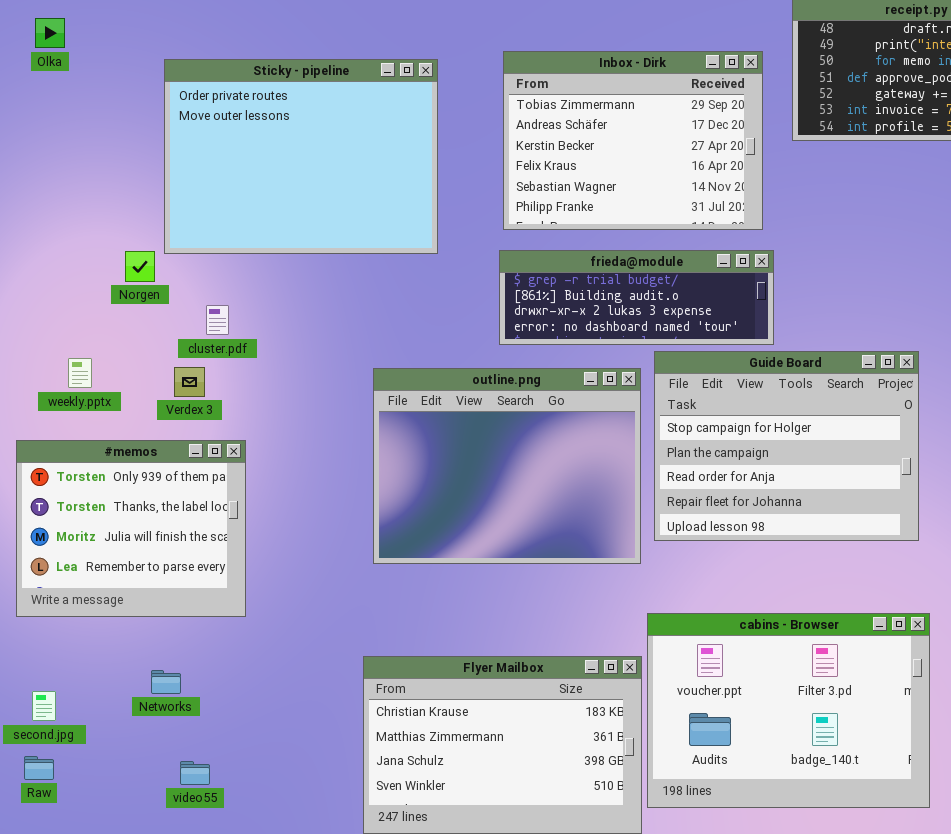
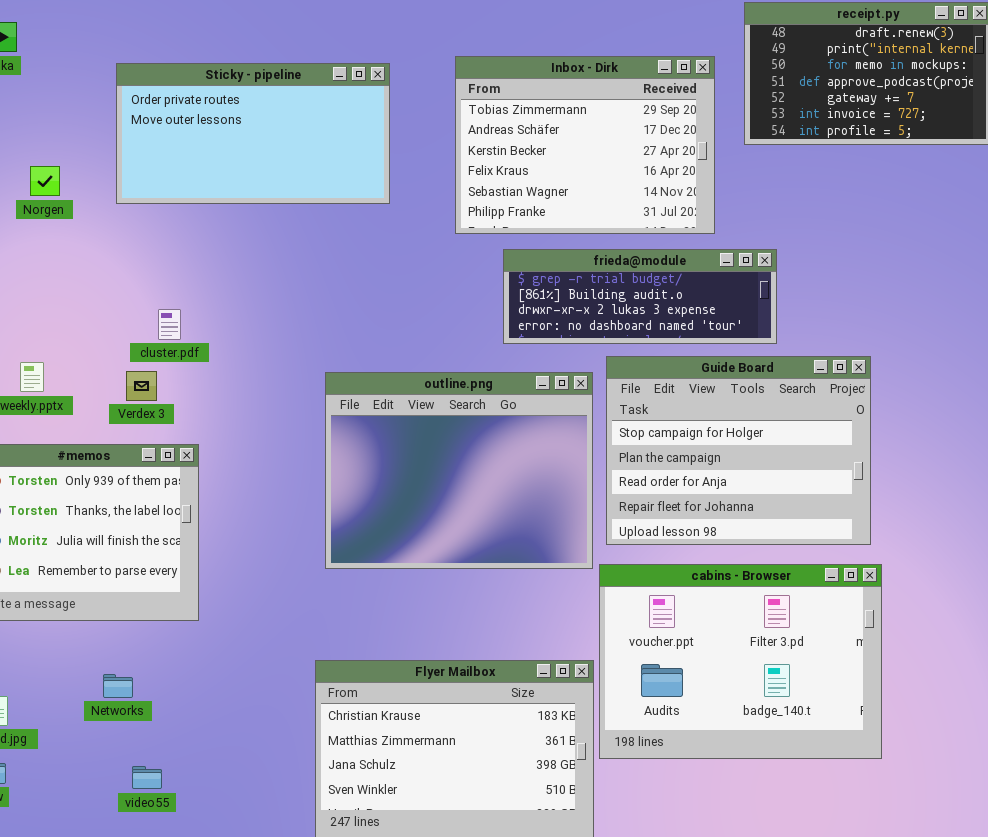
Sticky - pipeline: [164,59,438,254] -> [116,63,390,204], resized
frieda@module: [499,250,774,345] -> [503,249,777,344], moved
Norgen: [125,251,155,282] -> [30,166,60,196], moved
cabins - Browser: [647,613,930,808] -> [599,564,882,759], moved

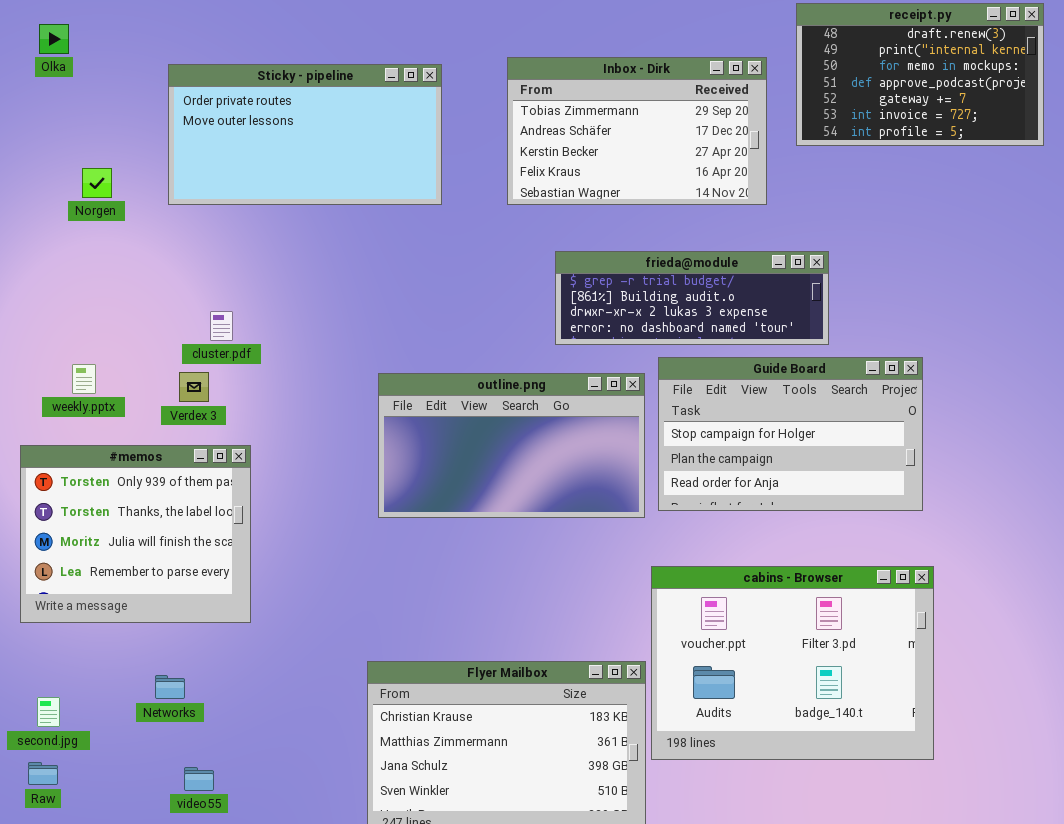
Inbox - Dirk: [455,56,715,234] -> [507,57,767,205], resized
Guide Board: [606,356,871,545] -> [658,357,923,511], resized
outline.png: [325,372,593,569] -> [378,373,645,518], resized

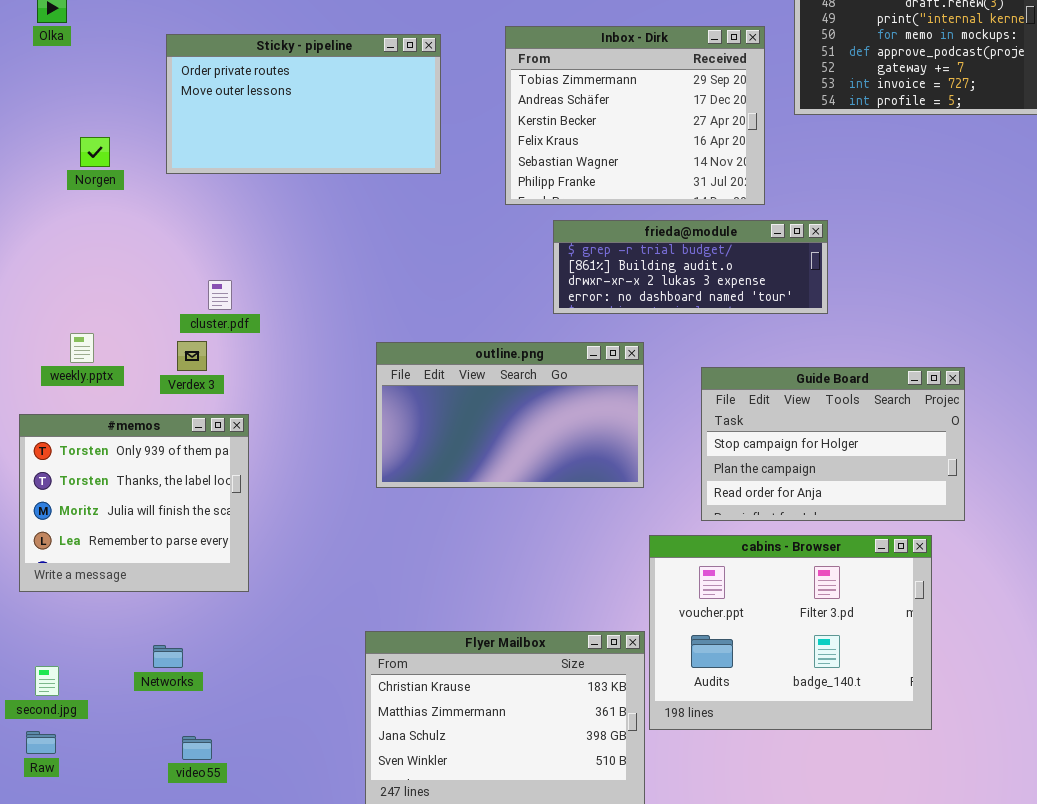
Inbox - Dirk: [507,57,767,205] -> [505,26,765,205], resized
Guide Board: [658,357,923,511] -> [701,367,965,521], moved

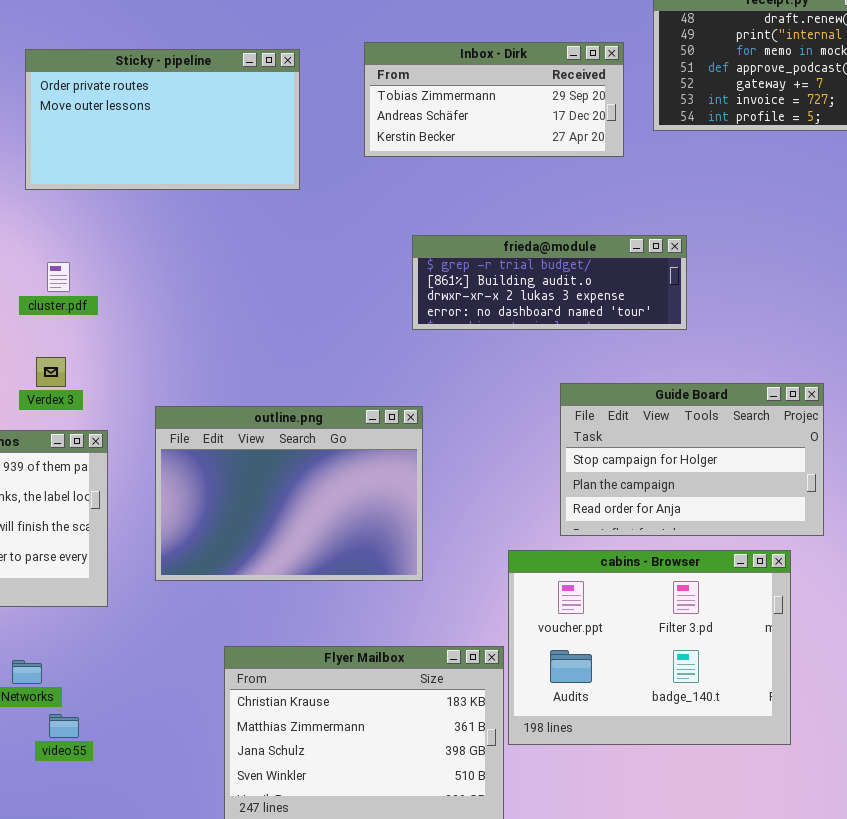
Inbox - Dirk: [505,26,765,205] -> [364,42,624,157], resized
cluster.pdf: [208,280,232,310] -> [47,262,70,292], moved
outline.png: [376,342,644,488] -> [155,406,423,581], moved, resized
video55: [182,736,212,760] -> [49,714,79,738], moved

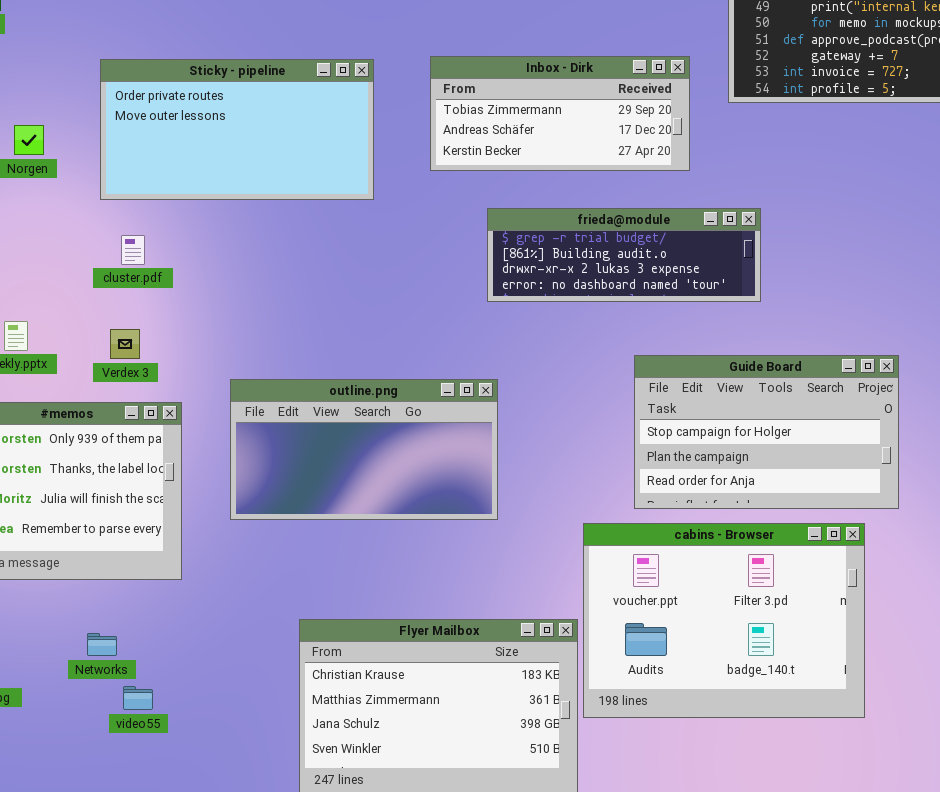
Inbox - Dirk: [364,42,624,157] -> [430,56,690,171], moved
Sticky - pipeline: [25,49,300,190] -> [100,59,374,200], moved
outline.png: [155,406,423,581] -> [230,379,498,520], resized

